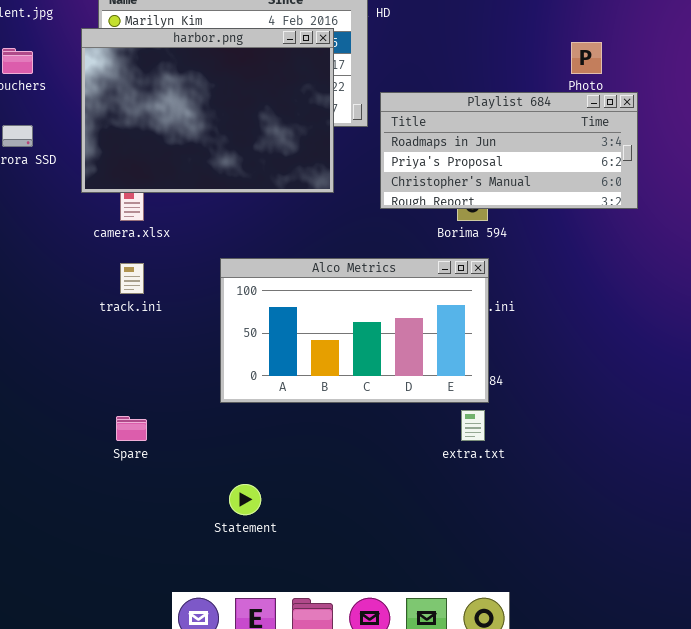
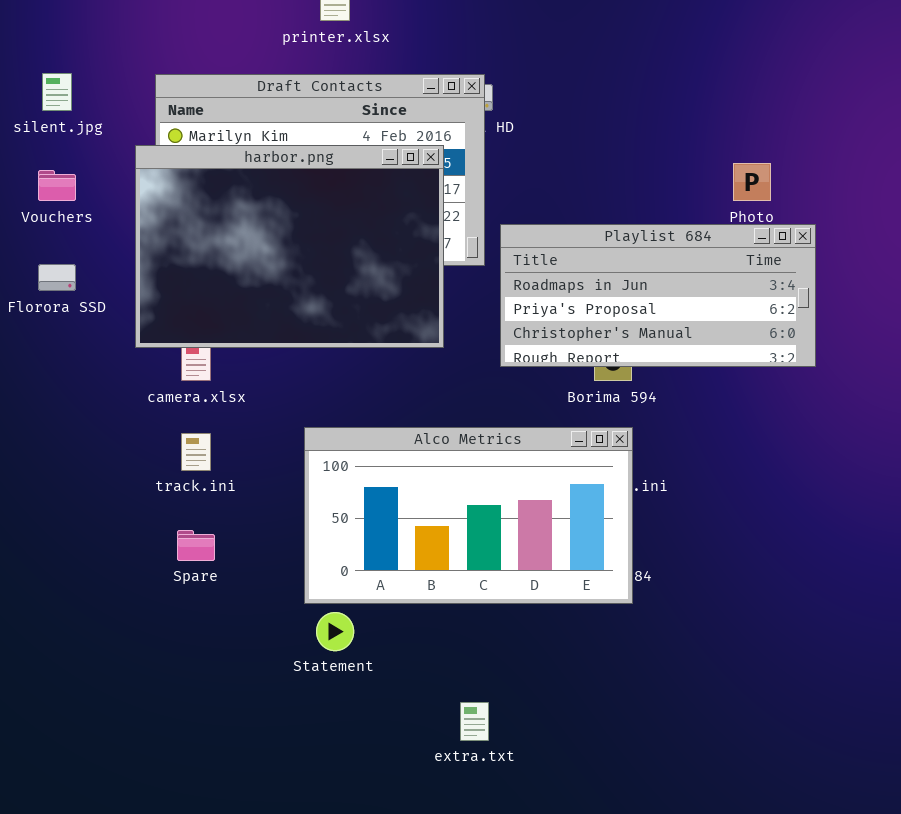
extra.txt: [461,410,485,441] -> [460,702,489,741], moved
Spare: [116,416,147,441] -> [177,530,215,561], moved
Statement: [229,484,261,515] -> [316,612,354,651], moved

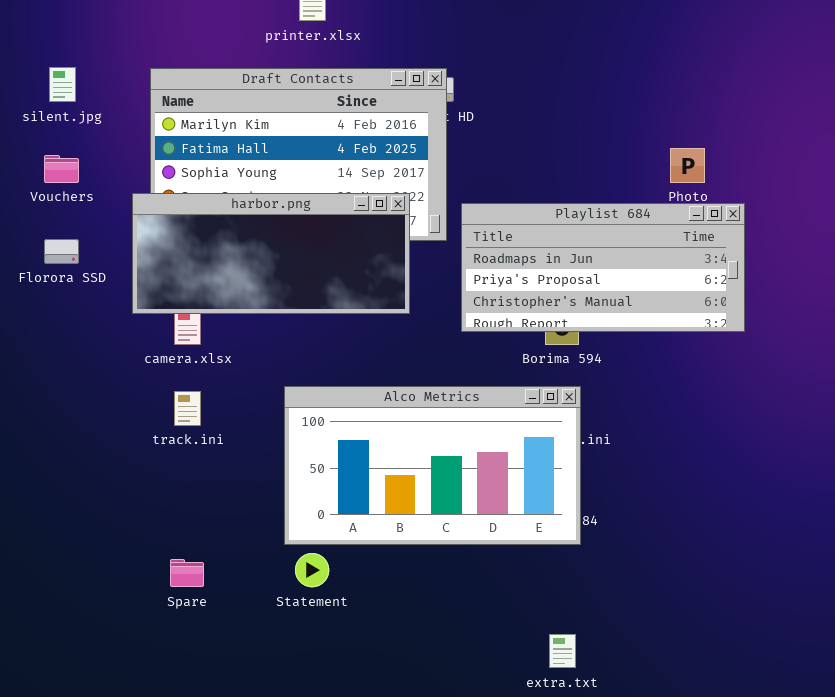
harbor.png: [135,145,444,348] -> [132,193,410,314], resized
Spare: [177,530,215,561] -> [170,559,204,587], moved
extra.txt: [460,702,489,741] -> [549,634,576,668], moved

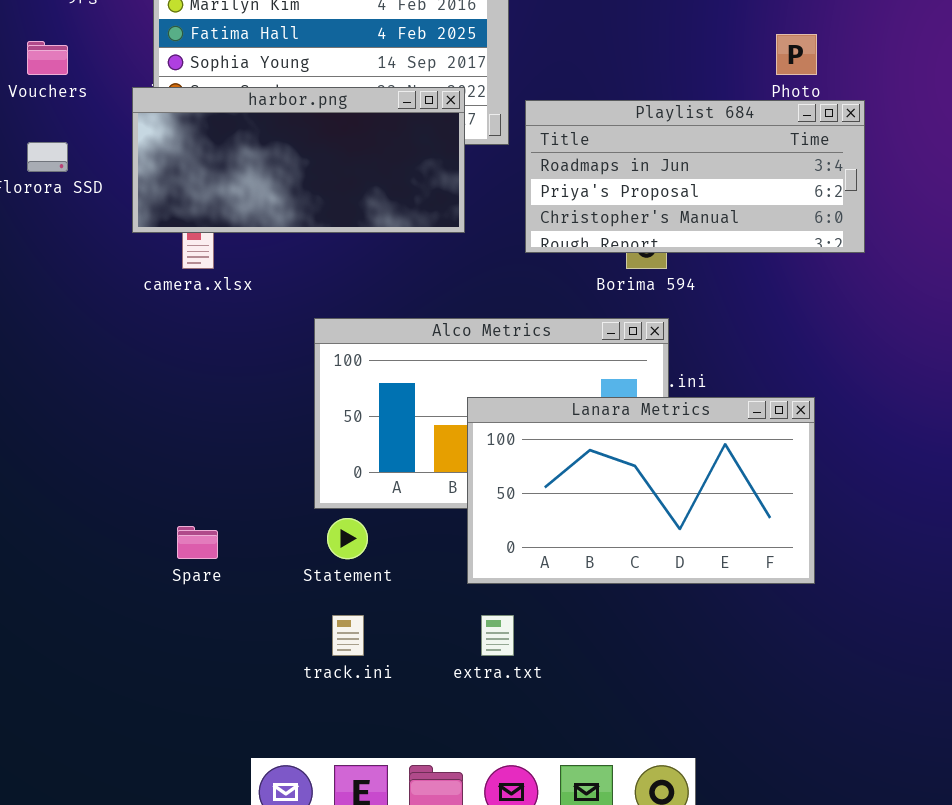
track.ini: [174,391,201,426] -> [332,615,364,656], moved
Lanara Metrics: none -> [467,397,815,584], opened
extra.txt: [549,634,576,668] -> [481,615,514,656], moved

